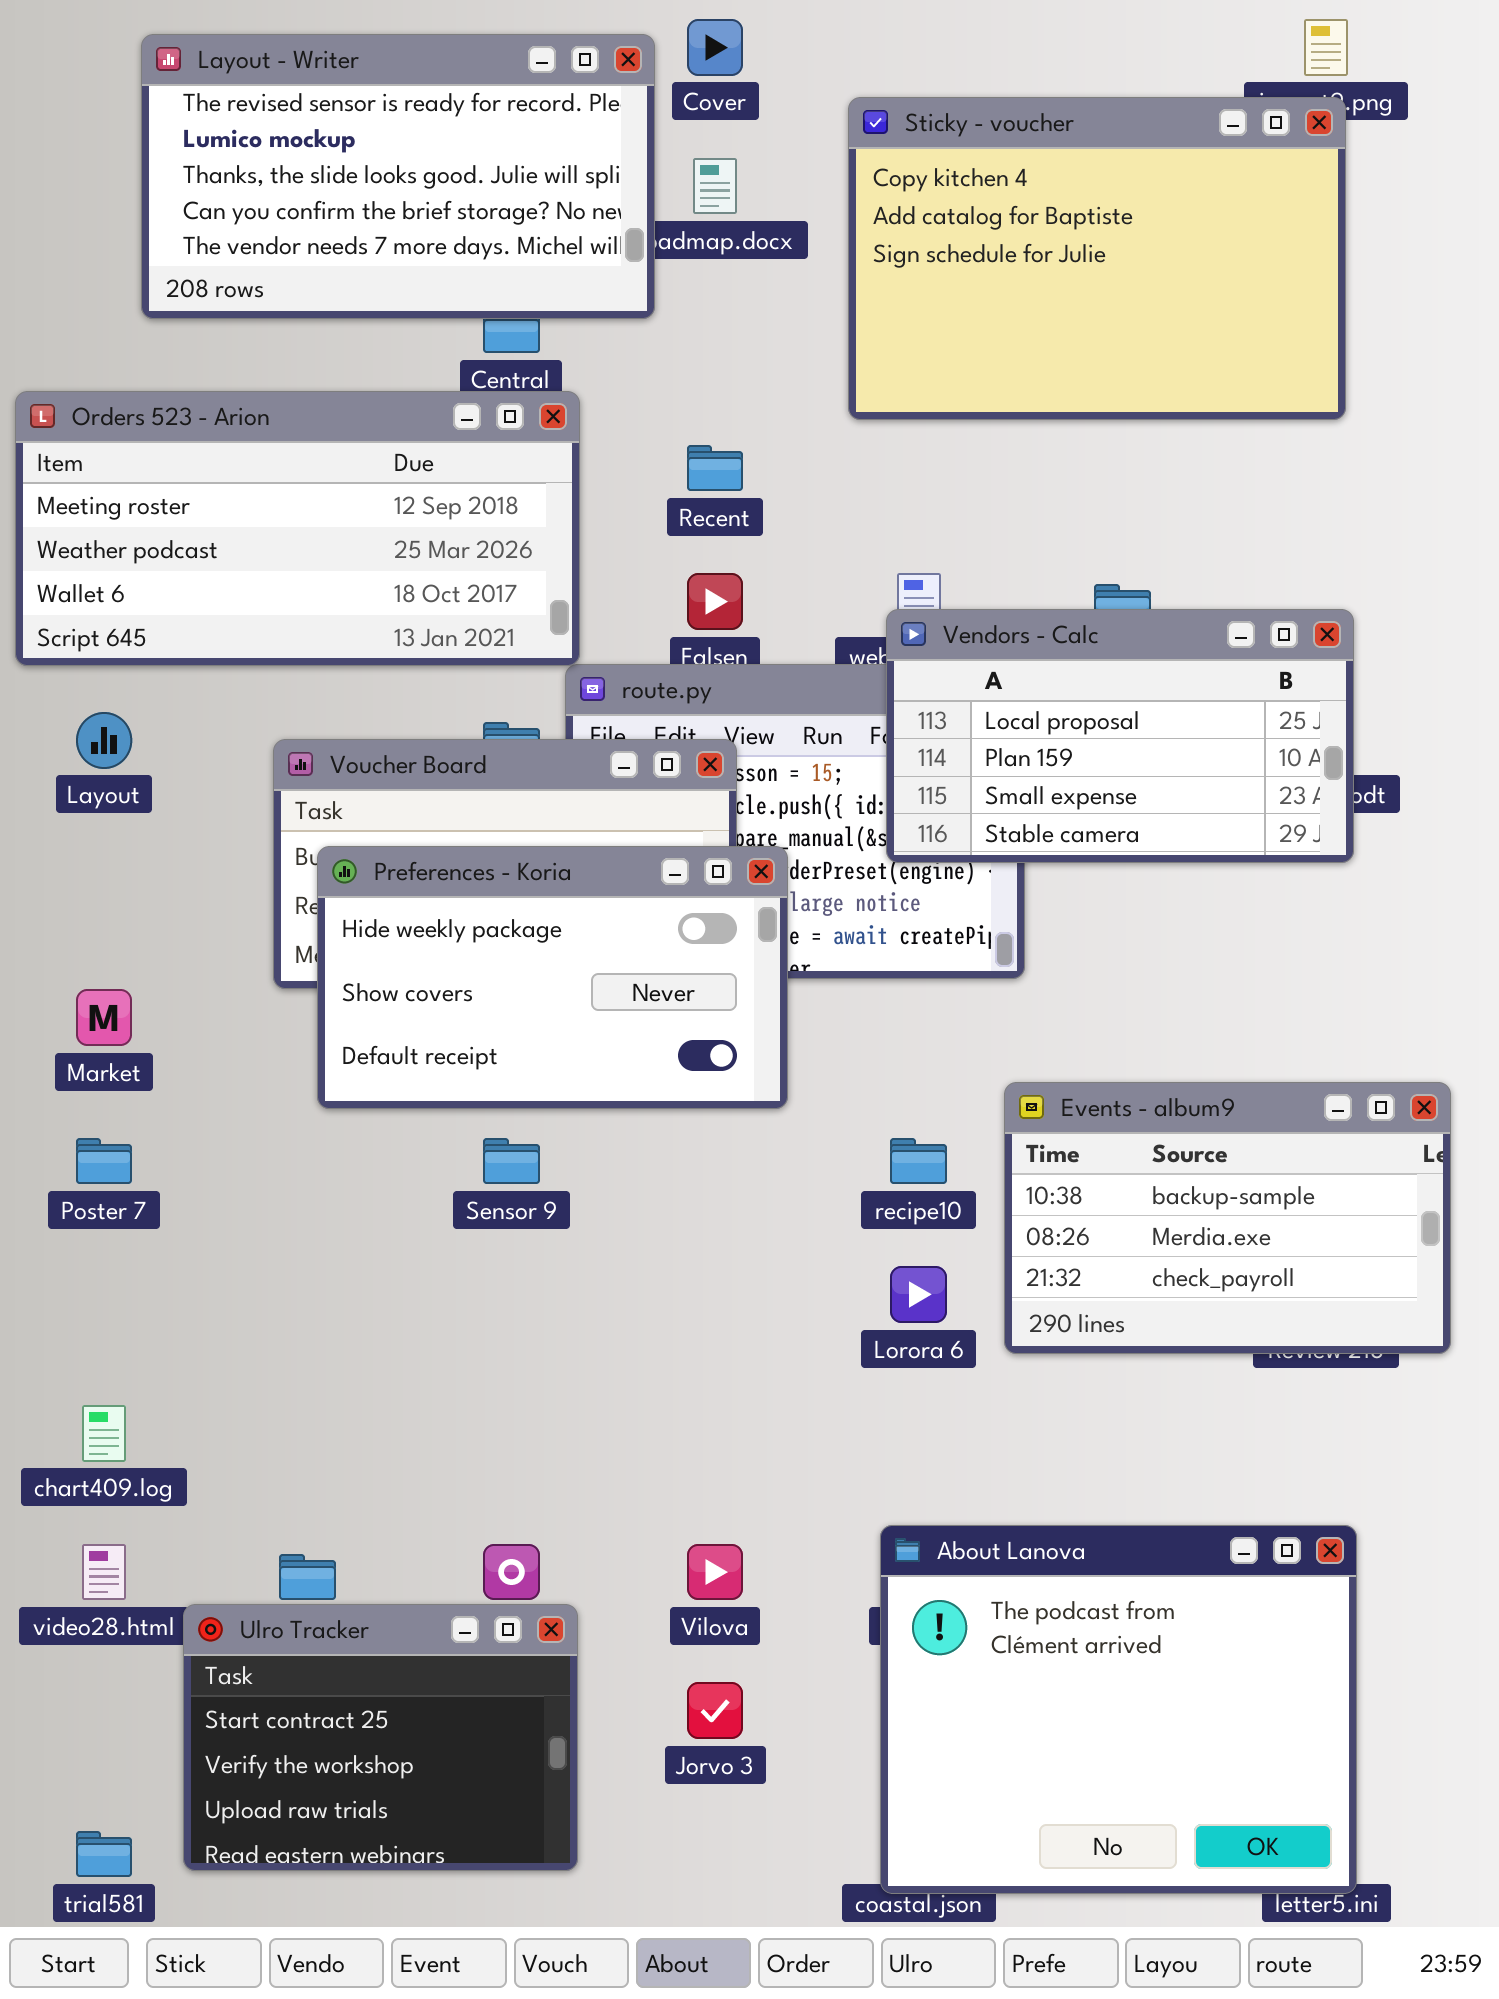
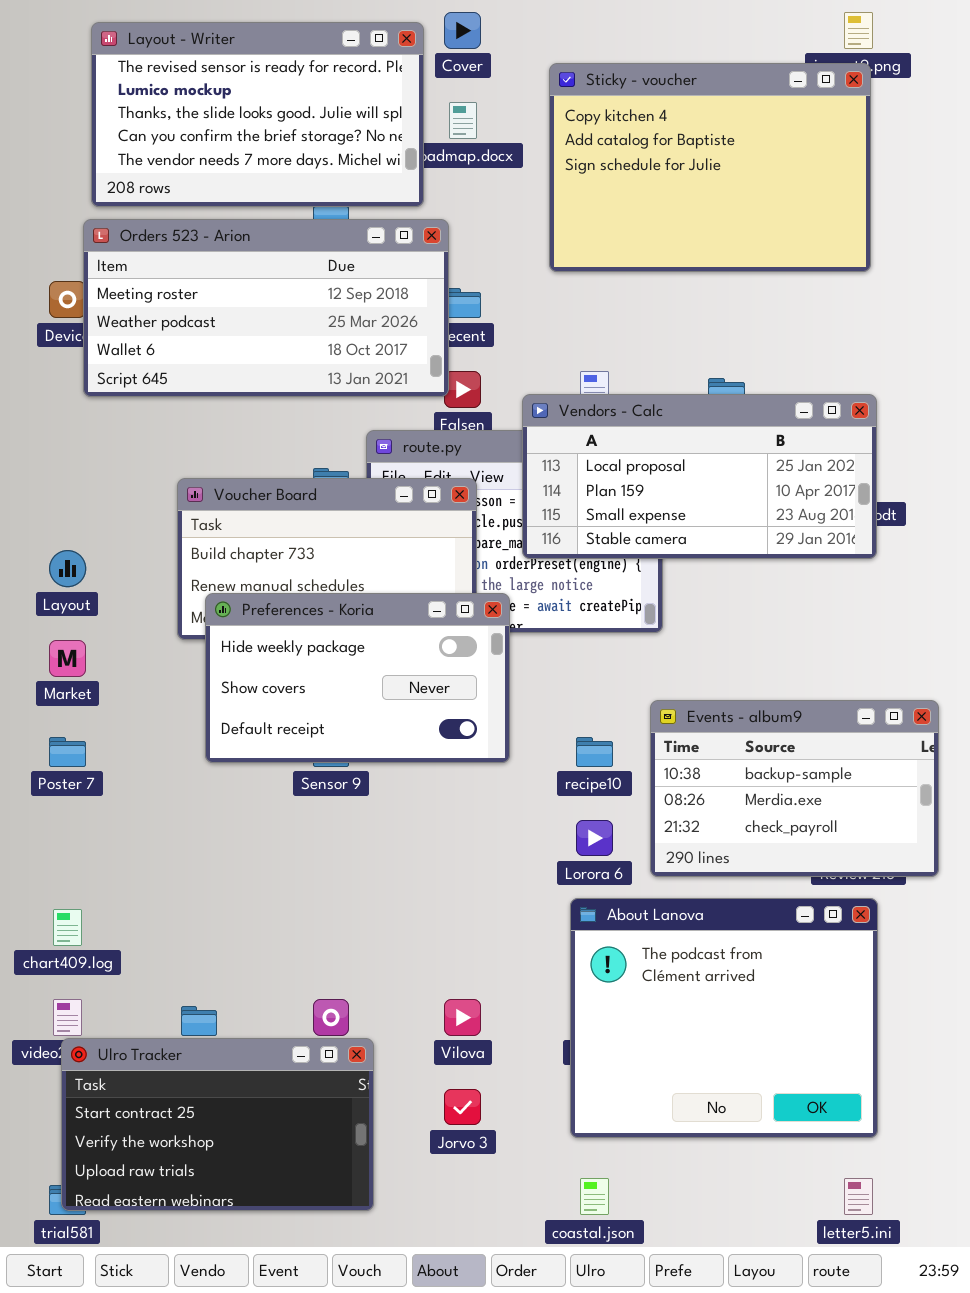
Orders 523 - Arion: [15,391,580,666] -> [83,219,449,397], moved
Vendors - Calc: [886,609,1354,863] -> [522,394,877,559], resized
Layout: [76,712,132,769] -> [49,550,86,587], moved
Preferences - Koria: [317,846,788,1109] -> [205,593,510,763], moved
About Lanova: [880,1525,1357,1894] -> [570,898,878,1138], moved
Ulro Tracker: [183,1604,578,1871] -> [61,1038,374,1211], resized

